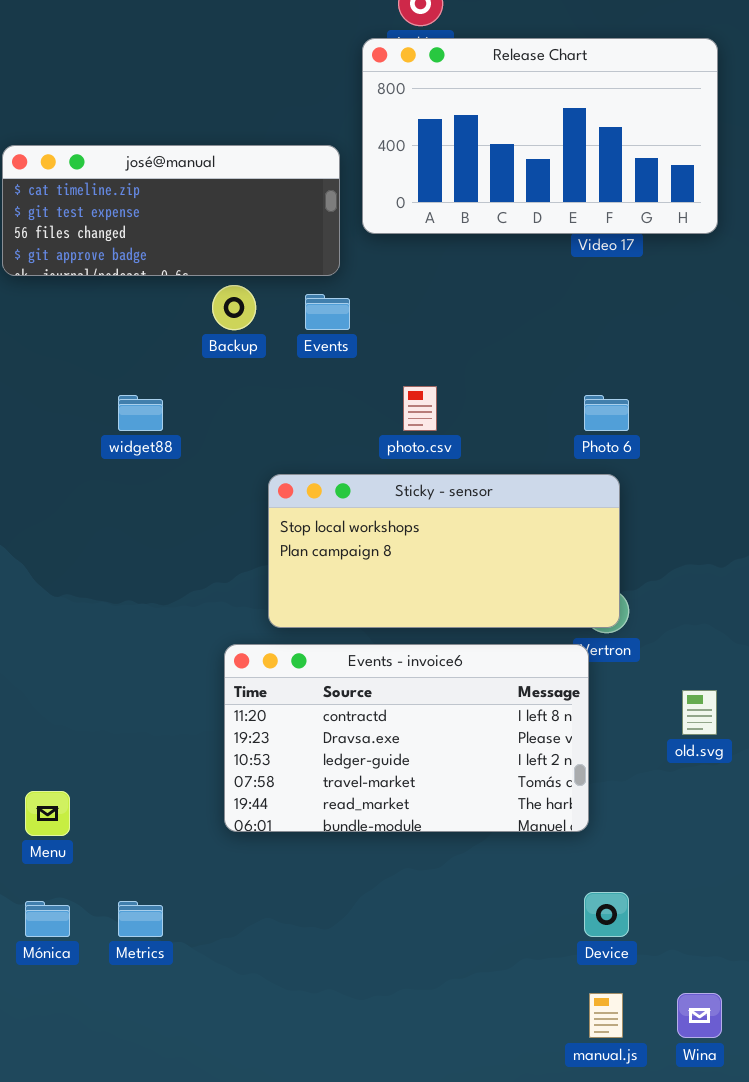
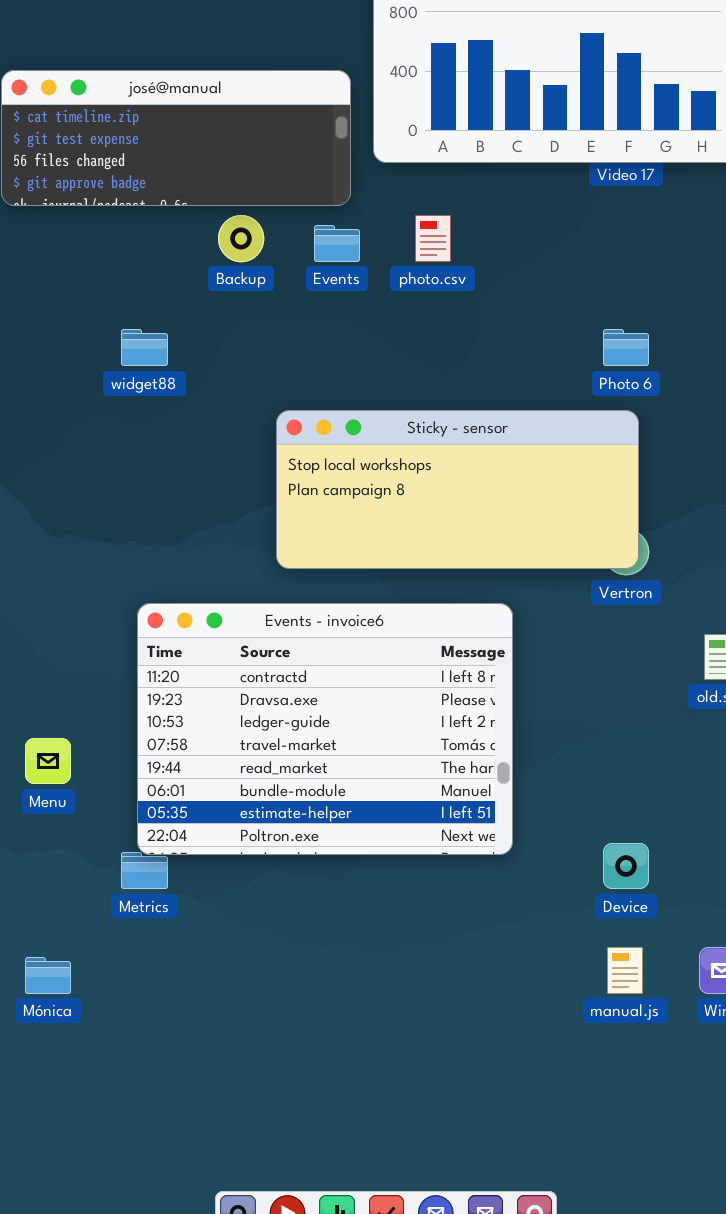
photo.csv: [403,386,437,431] -> [415,215,451,262], moved
Events - invoice6: [224,644,589,832] -> [137,603,513,855], moved, resized
Mónica: [25,901,70,937] -> [25,957,71,994], moved

